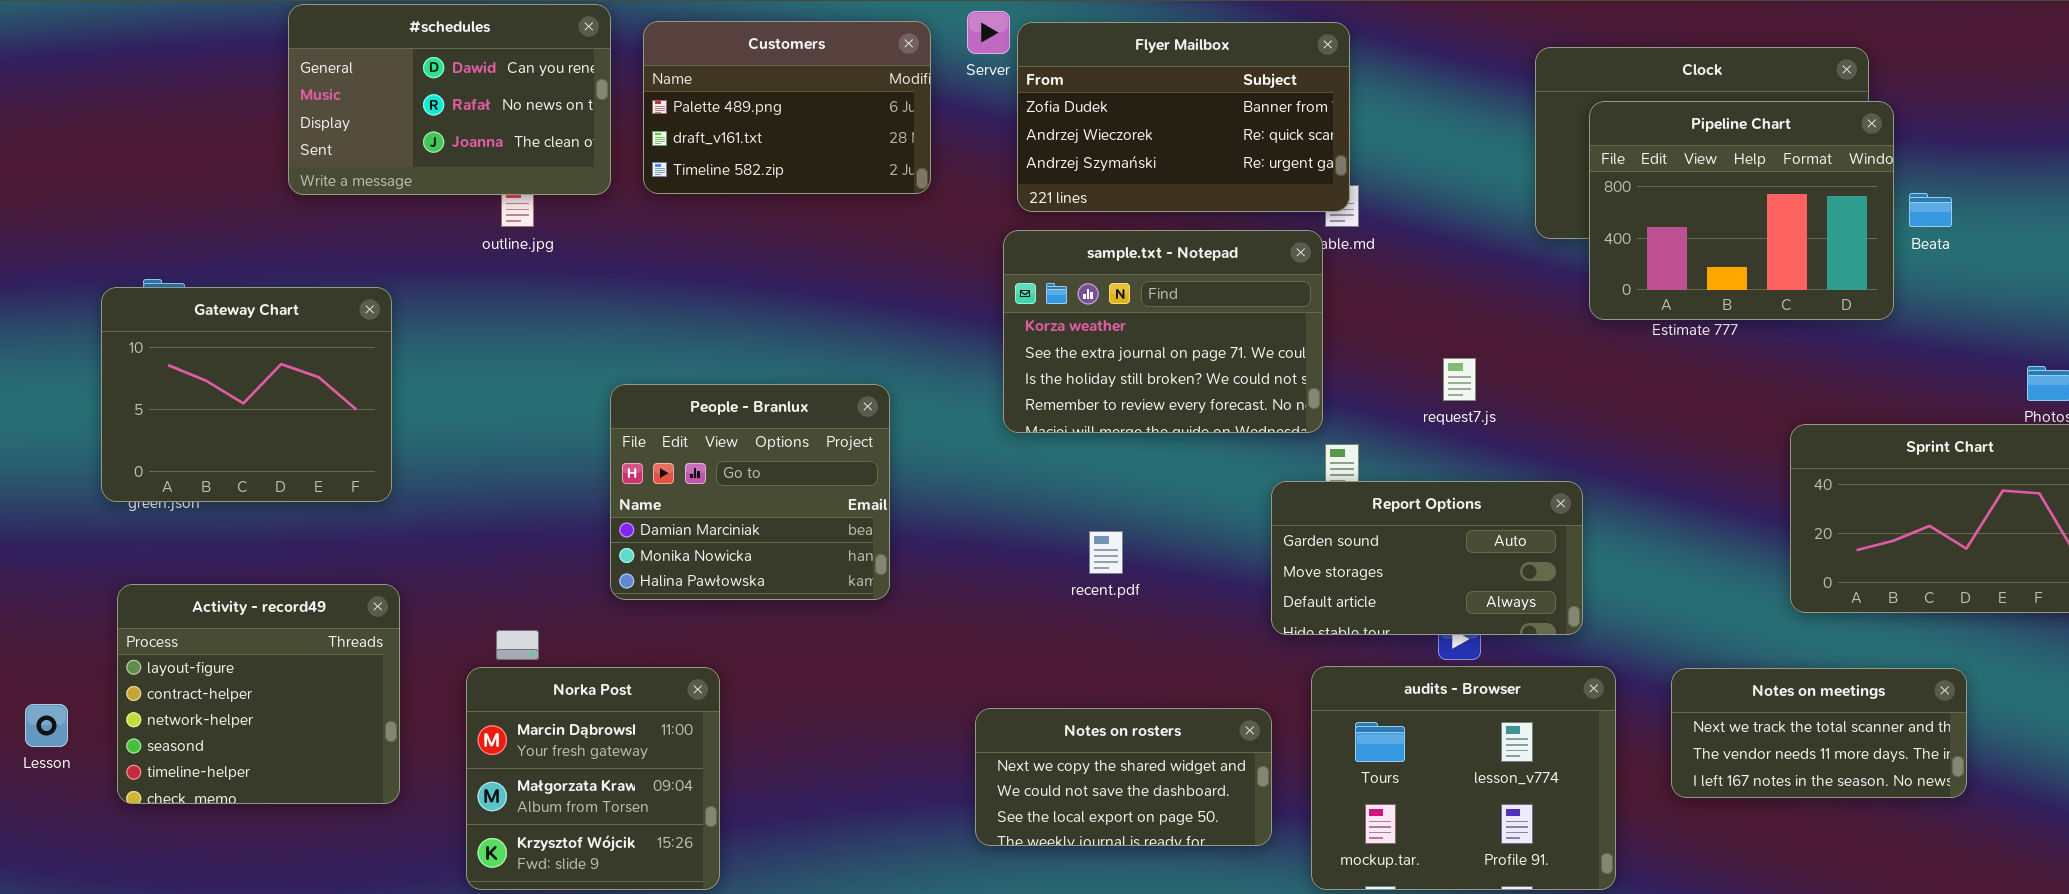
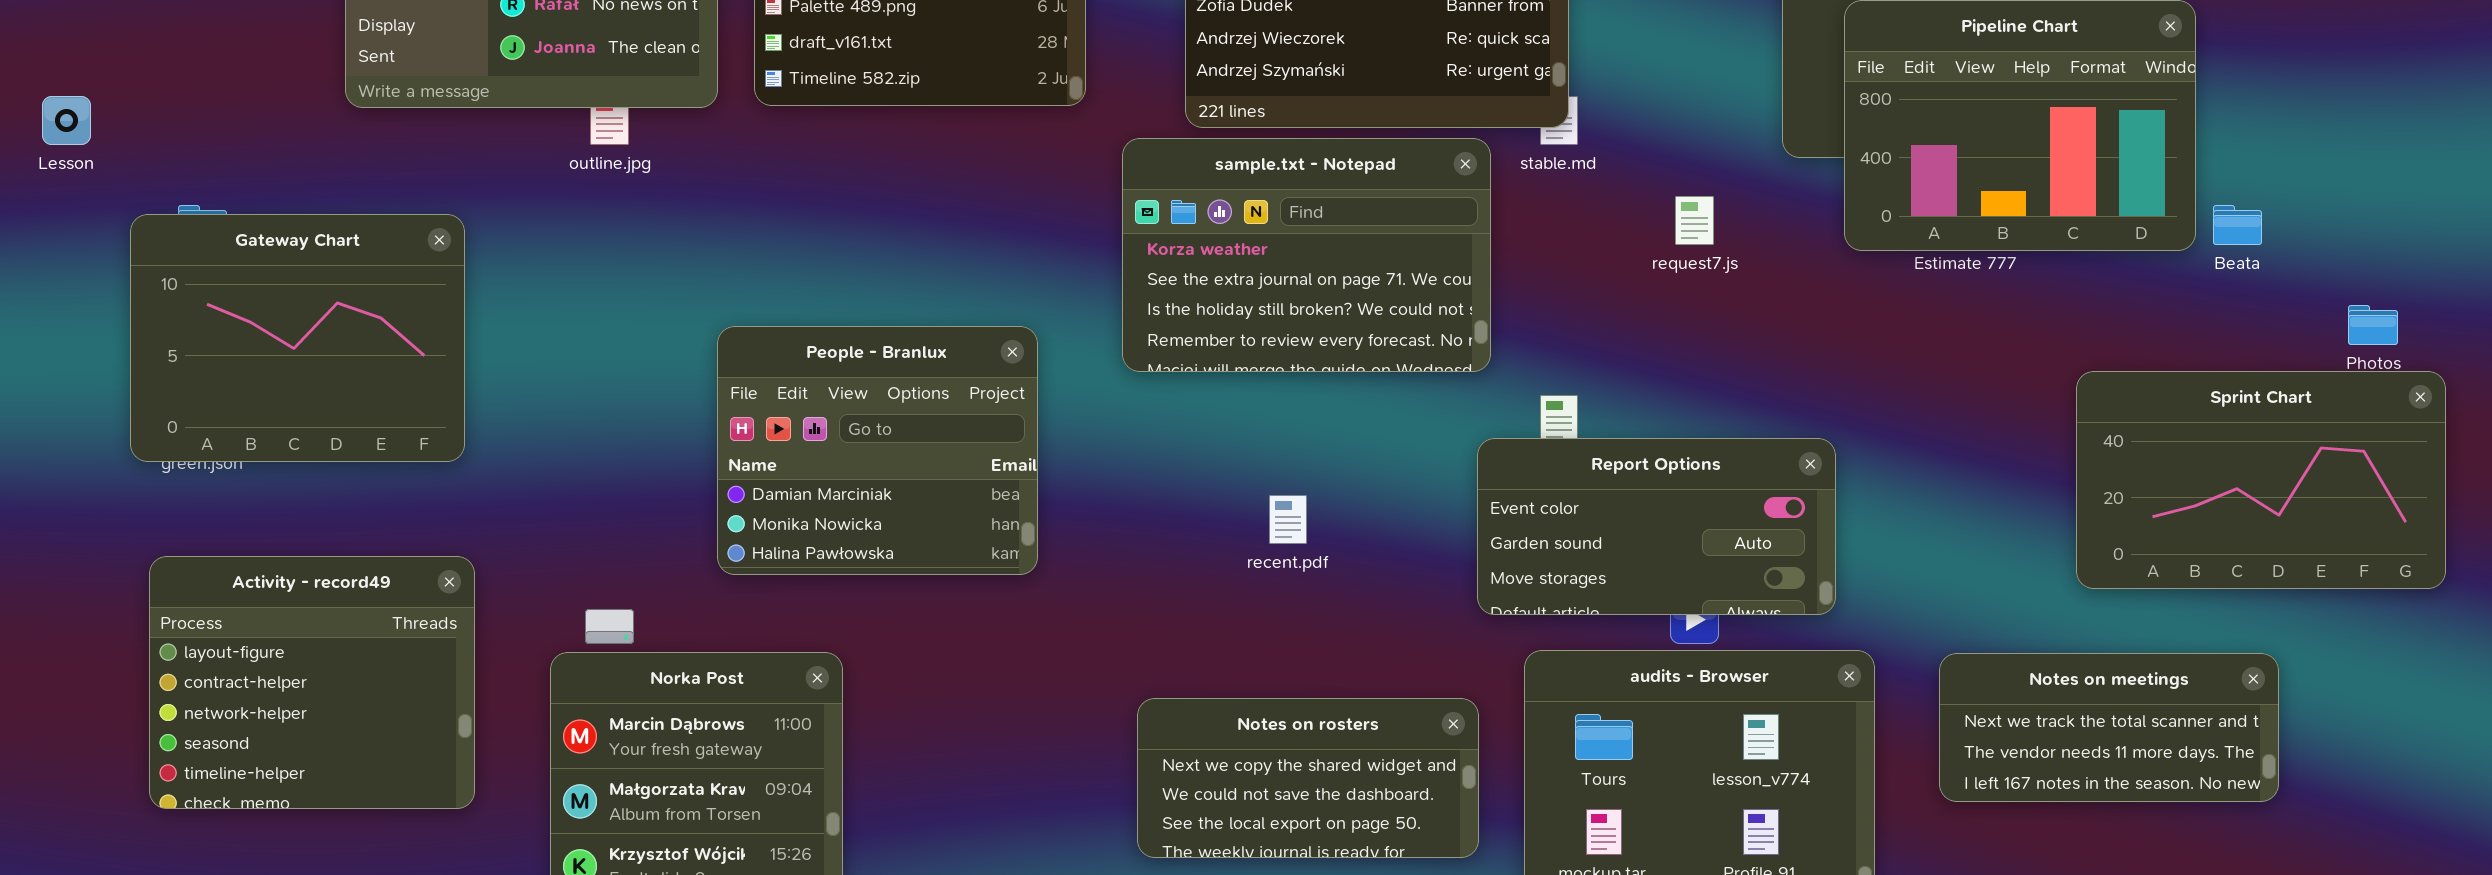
Beata: [1909,193,1952,227] -> [2213,205,2262,245], moved
sample.txt - Notepad: [1003,230,1323,433] -> [1122,138,1491,372], moved
request7.js: [1443,358,1476,401] -> [1675,196,1714,245], moved
Report Options: [1271,481,1583,635] -> [1477,438,1836,615], scrolled up 1 row
Lesson: [25,704,68,747] -> [42,96,91,145], moved

